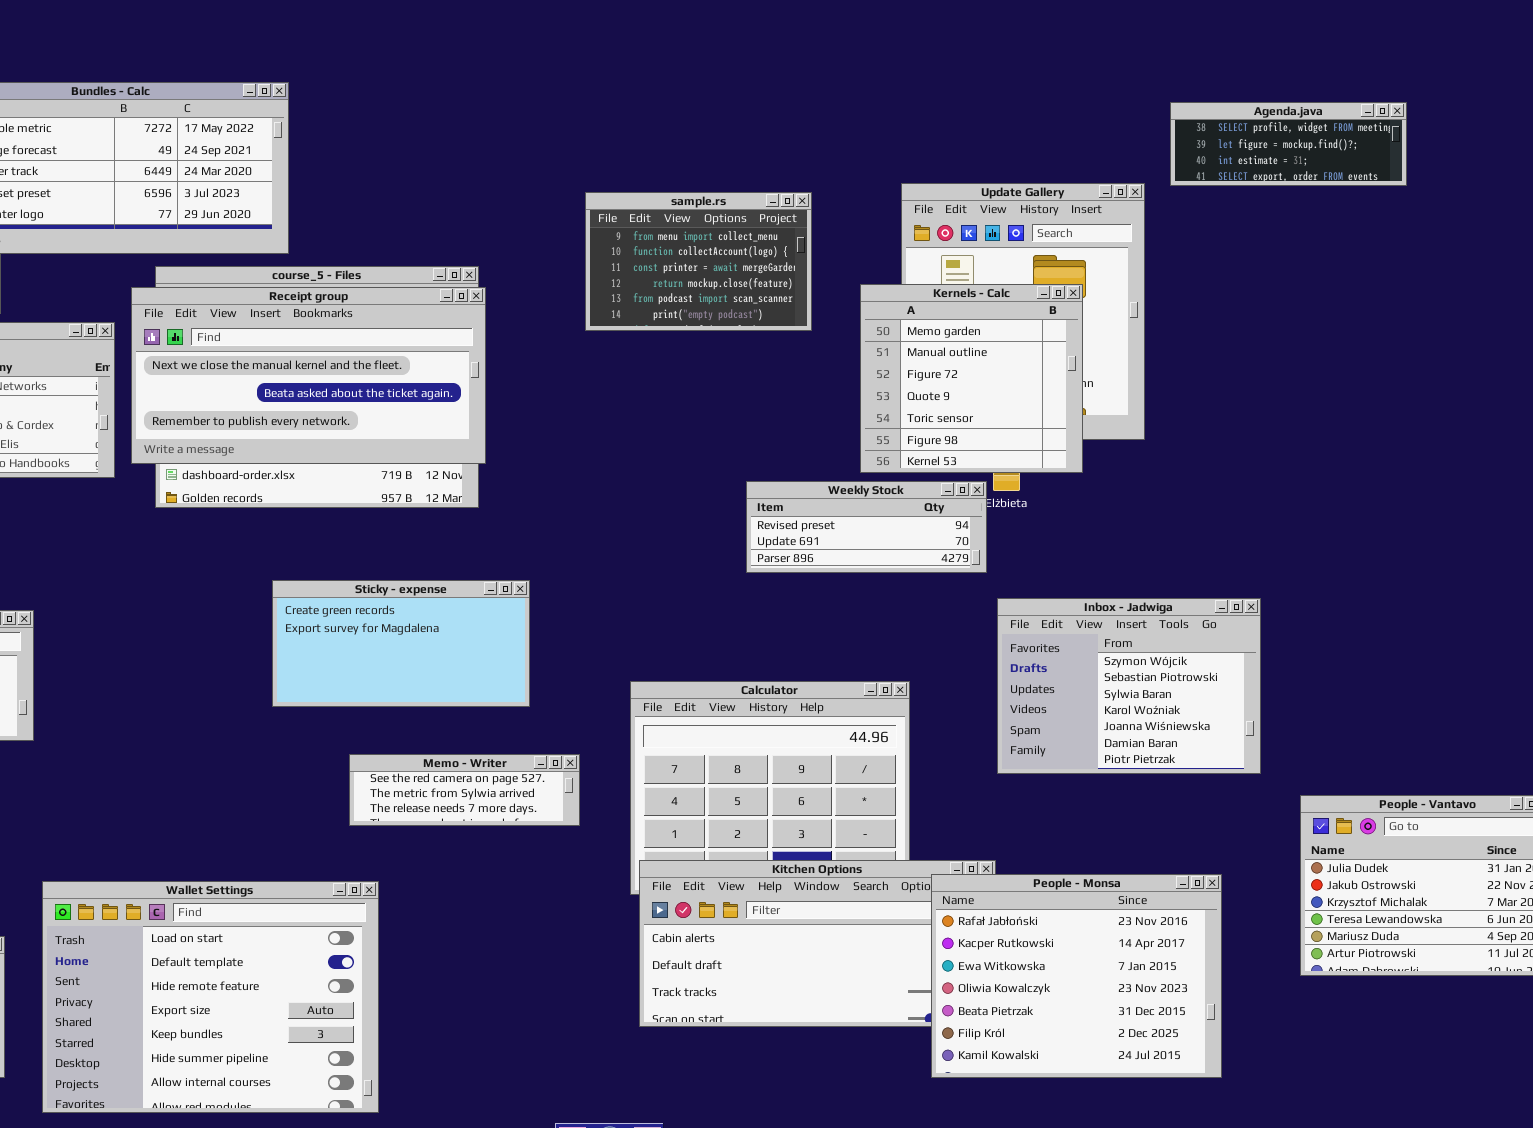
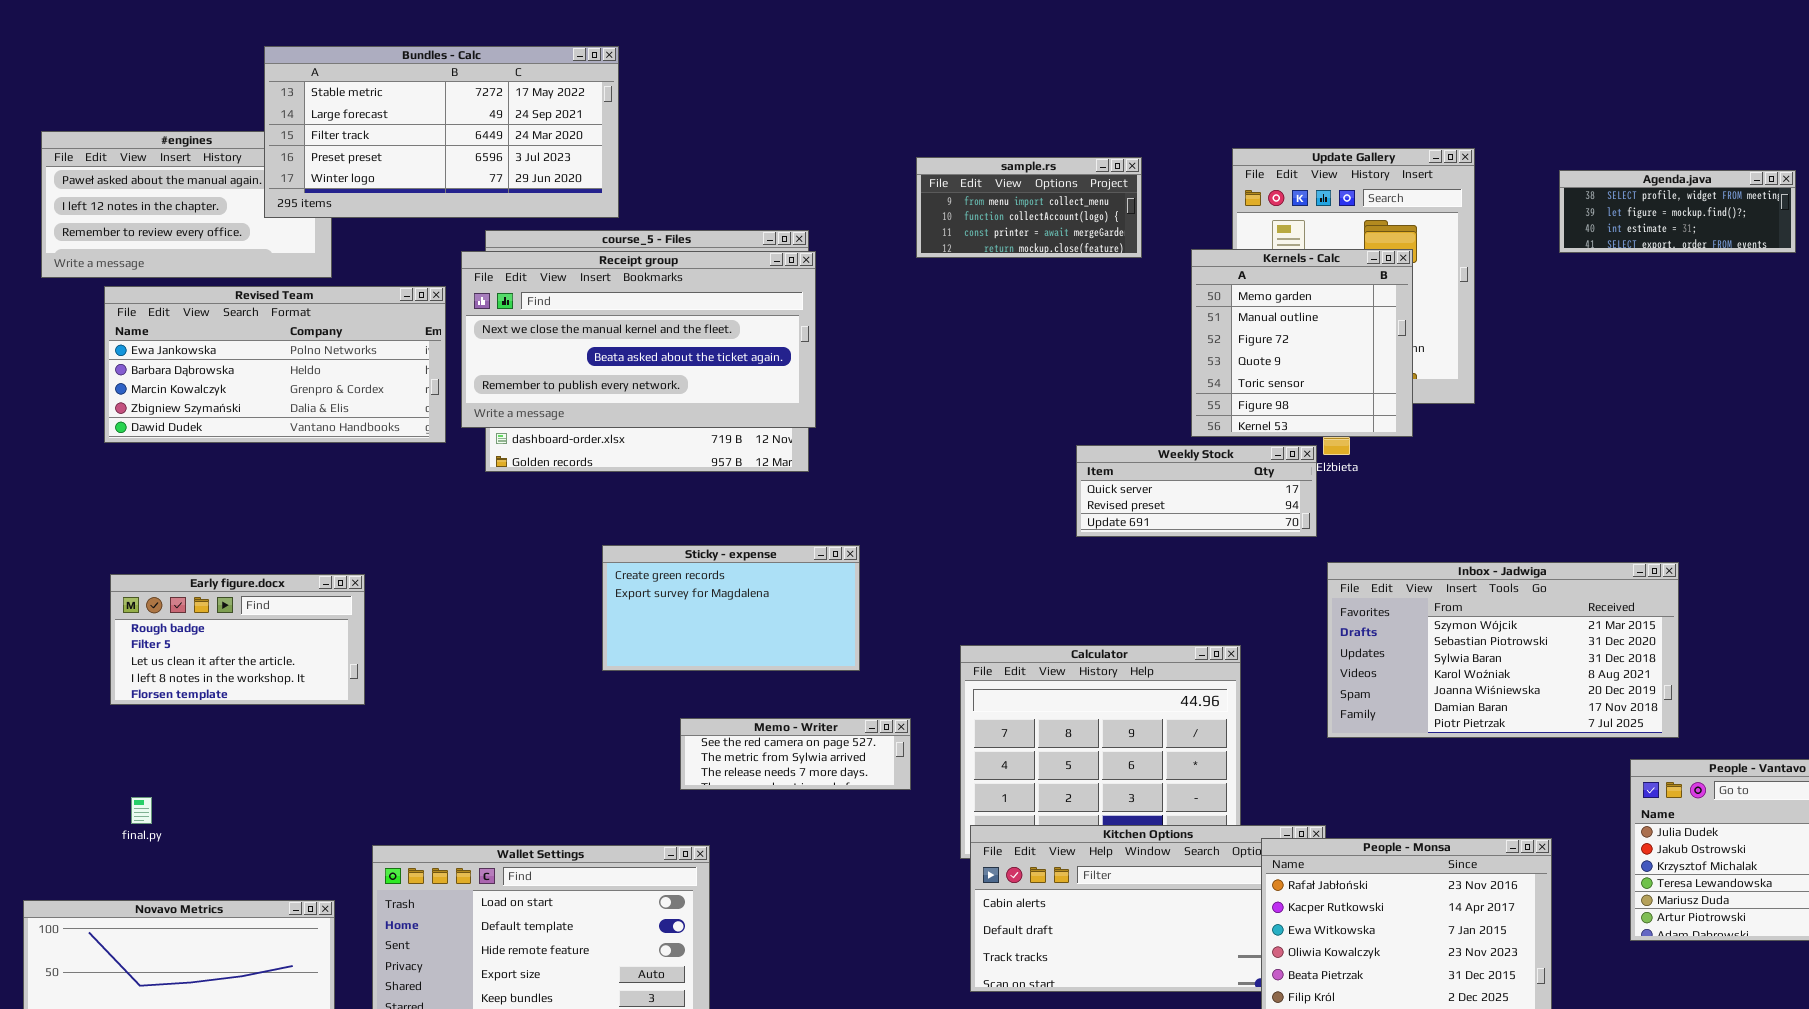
Agenda.java: [1170,102,1407,186] -> [1559,170,1796,253], moved
sample.rs: [585,192,812,331] -> [916,157,1142,258], resized
Weekly Stock: [746,481,987,573] -> [1076,445,1317,537], scrolled up 1 row
Inbox - Jadwiga: [997,598,1261,774] -> [1327,562,1679,738], resized

